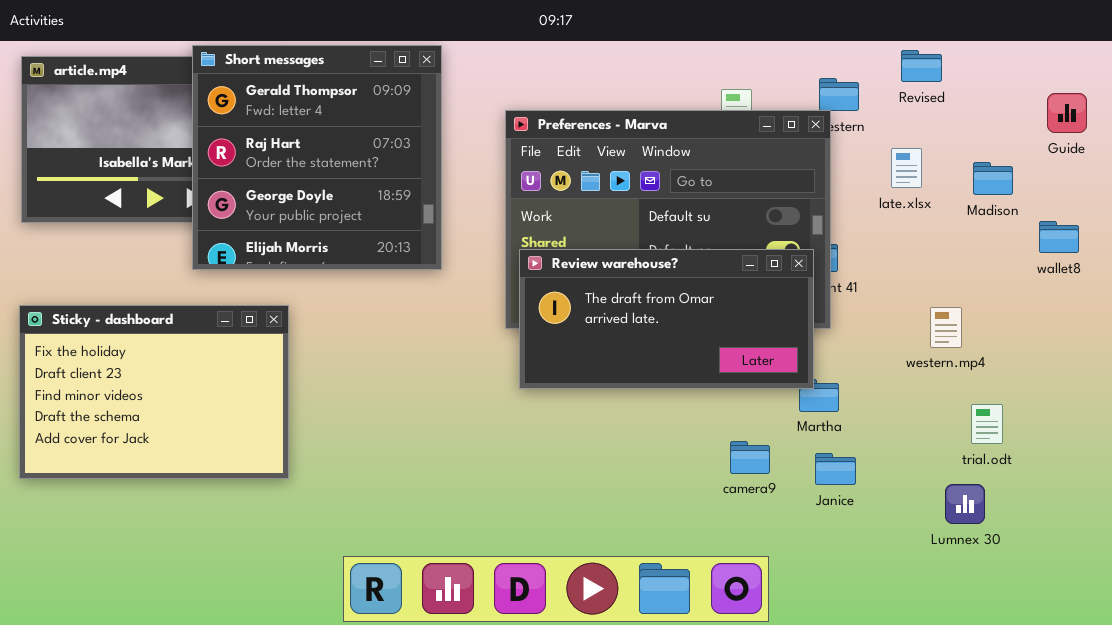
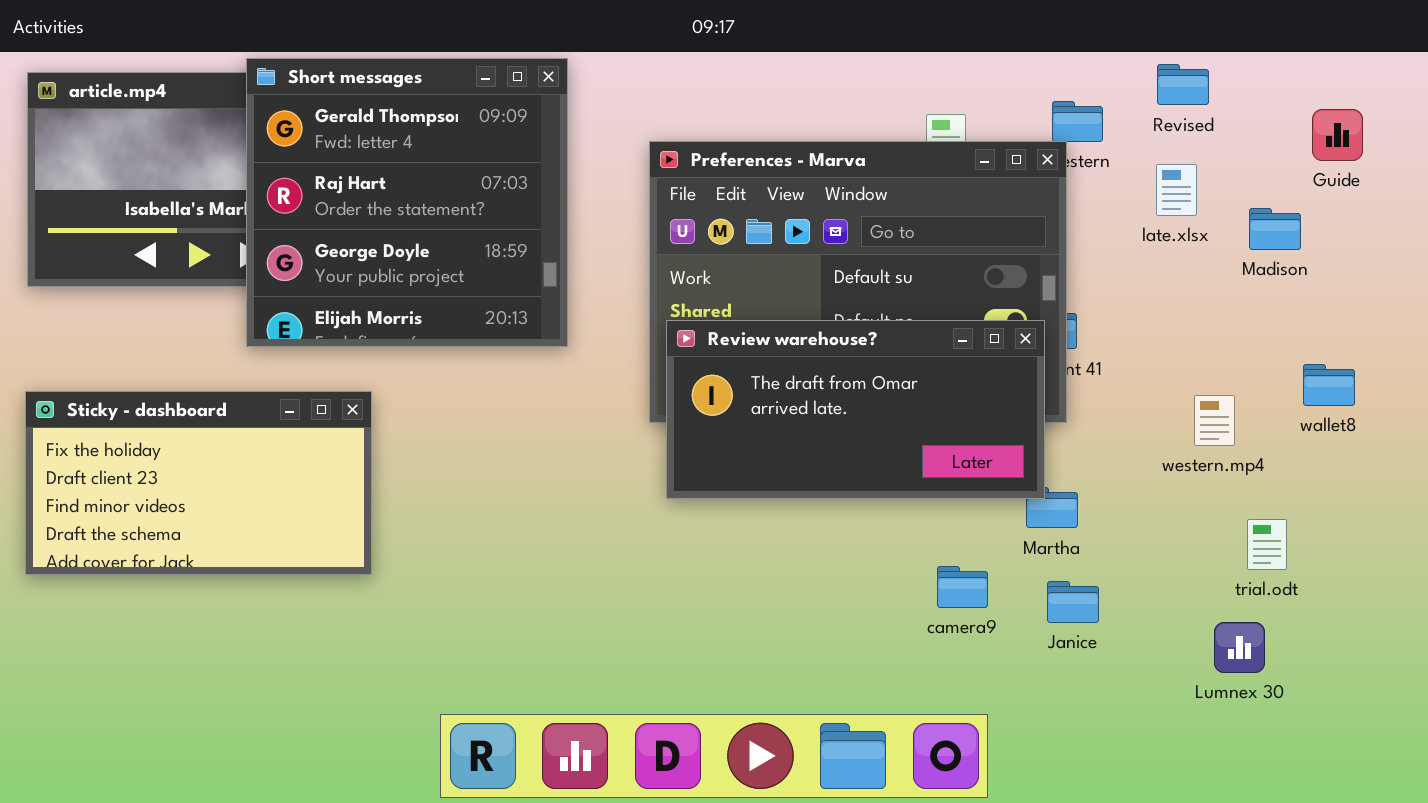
Guide: [1047,93,1087,133] -> [1312,109,1363,161], moved
late.xlsx: [891,148,922,188] -> [1156,164,1197,216], moved
wallet8: [1039,221,1079,253] -> [1303,364,1355,406], moved
Sticky - dashboard: [19,305,289,479] -> [25,391,372,575], resized

